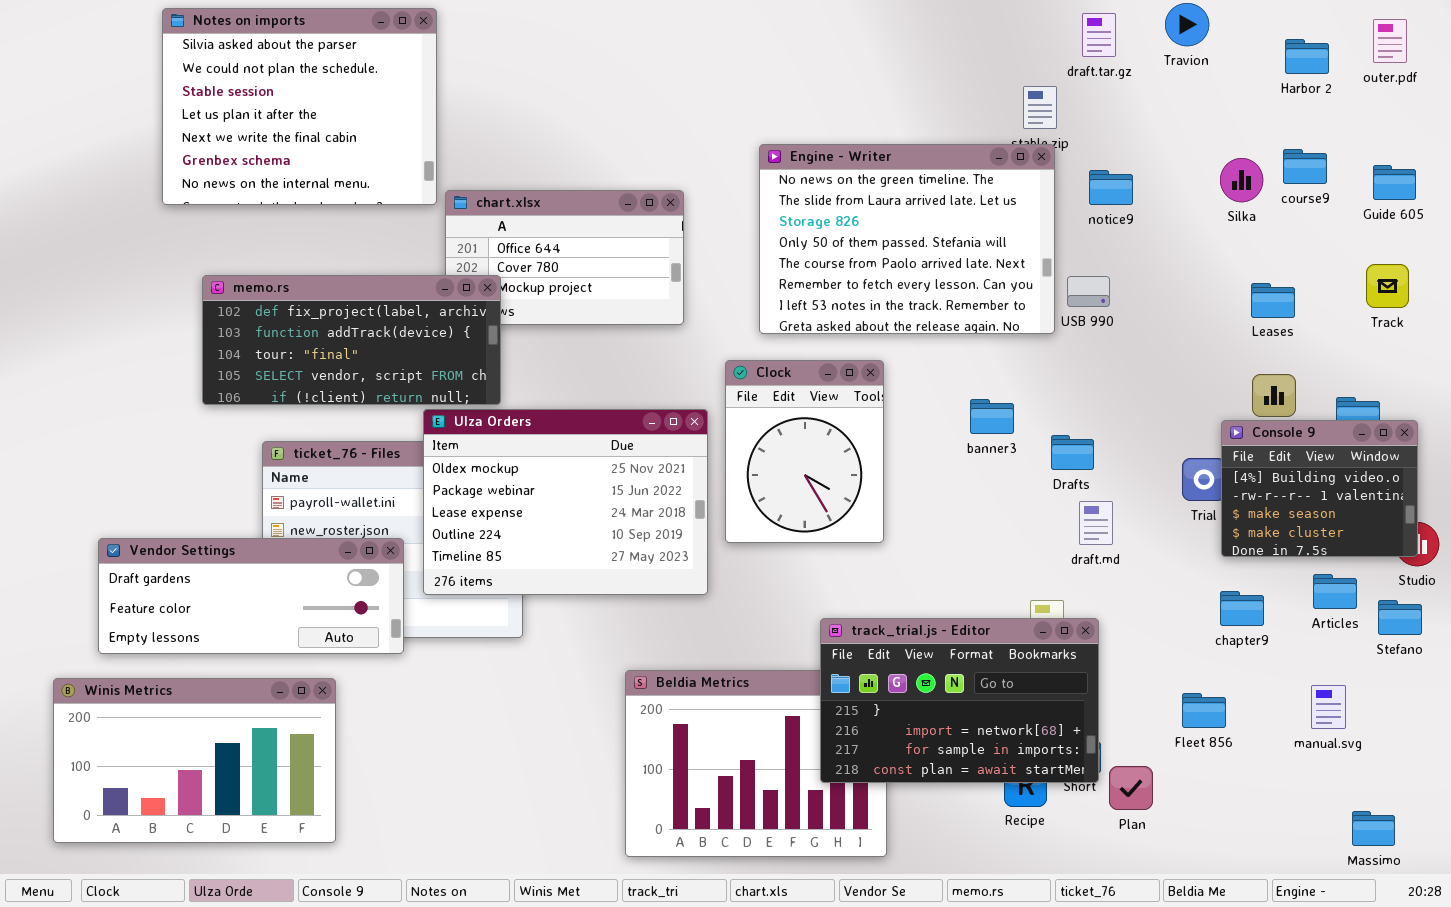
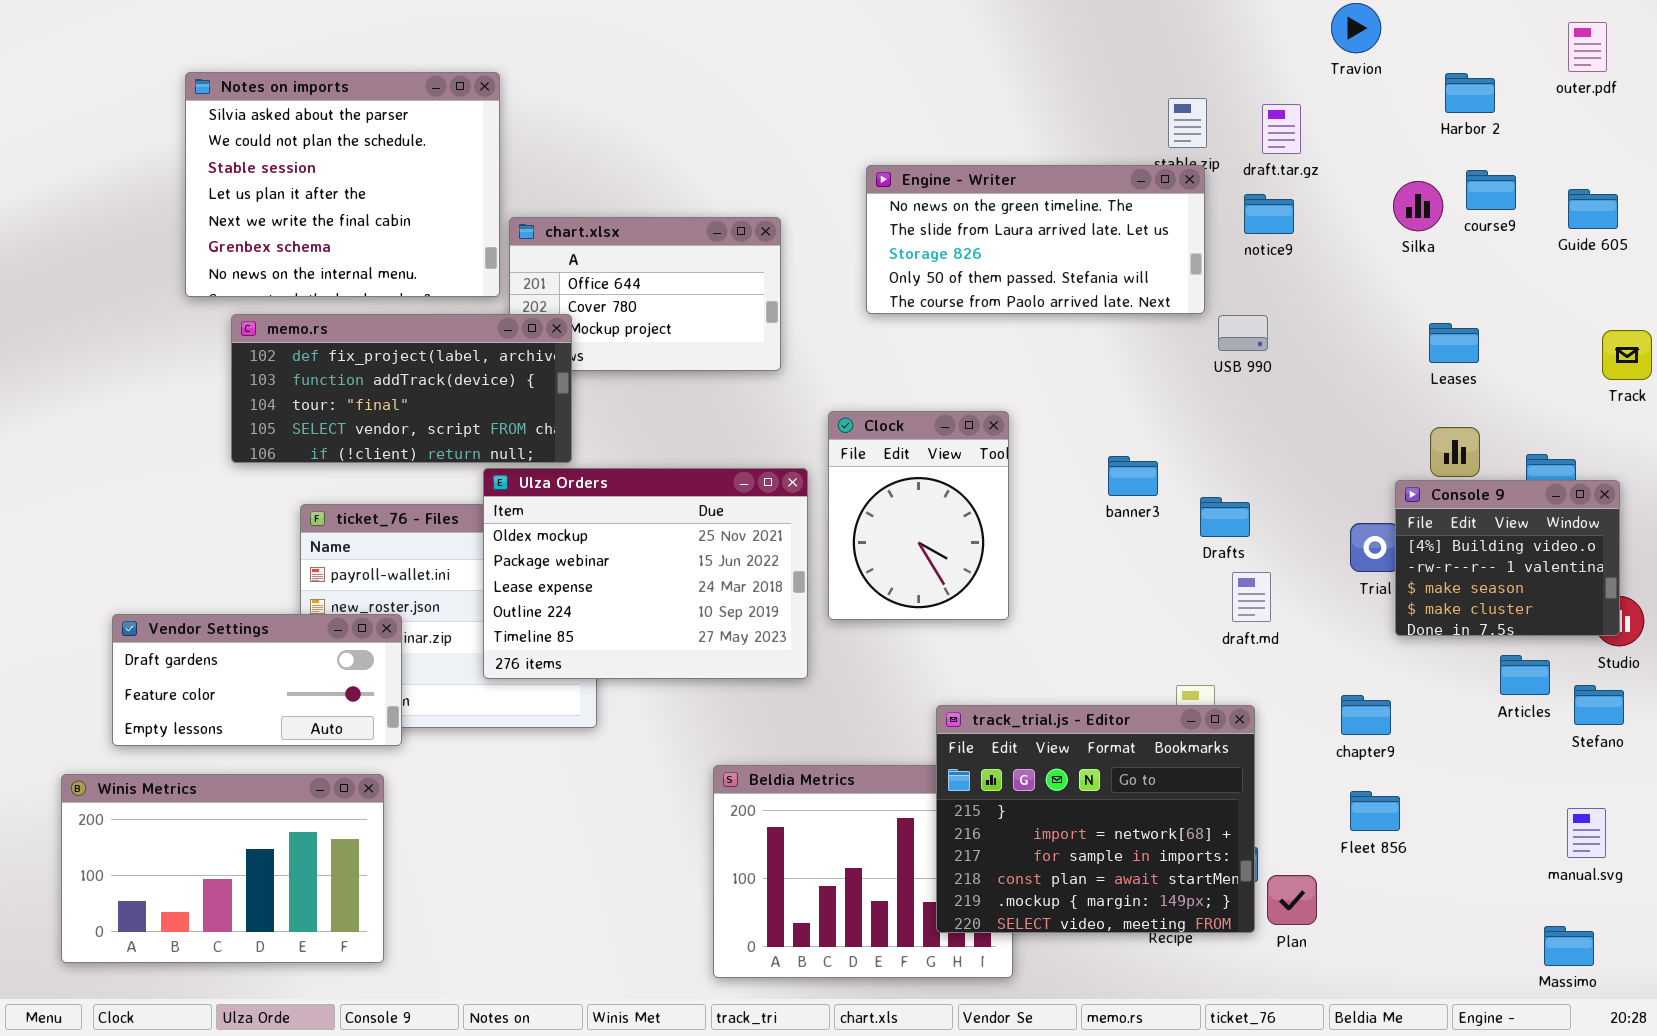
Notes on imports: [162,8,437,205] -> [185,72,500,297], moved
draft.tar.gz: [1082,13,1116,57] -> [1262,104,1301,154], moved
Harbor 2: [1285,39,1329,74] -> [1445,73,1495,113], moved
Engine - Writer: [759,144,1055,334] -> [866,165,1205,314], resized
Track: [1366,264,1409,308] -> [1602,330,1652,380], moved
Vendor Settings: [98,538,404,654] -> [112,614,402,746], resized
chapter9: [1220,591,1264,626] -> [1341,695,1391,735], moved
track_trial.js - Editor: [820,618,1099,783] -> [936,705,1255,933], resized
manual.svg: [1311,685,1346,729] -> [1567,808,1606,858], moved

